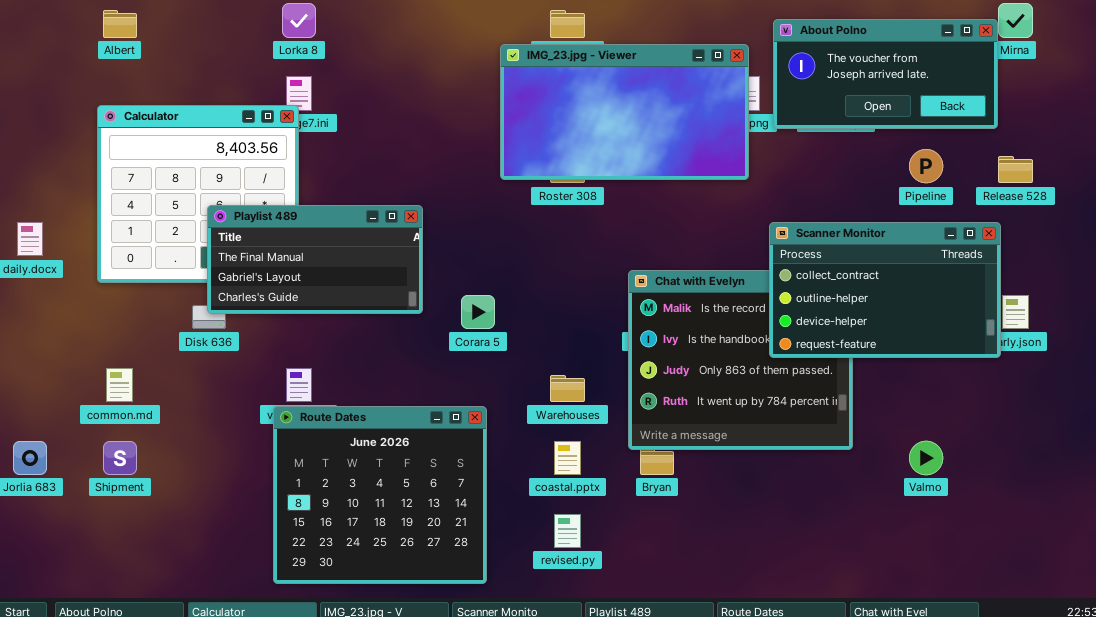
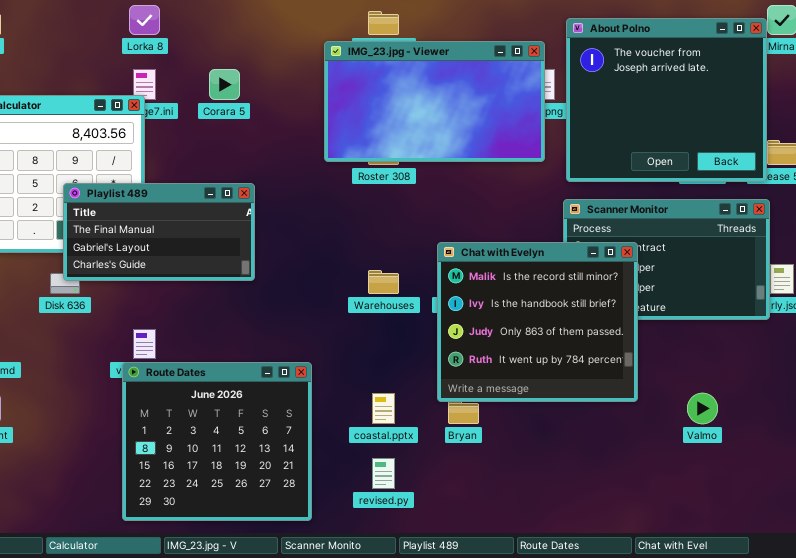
About Polno: [773,19,998,129] -> [566,18,767,182], resized
Chat with Evelyn: [628,270,853,450] -> [437,242,638,402], raised
Corara 5: [461,295,495,329] -> [209,69,240,100], moved
Warehouses: [550,375,585,402] -> [368,270,399,294], moved

